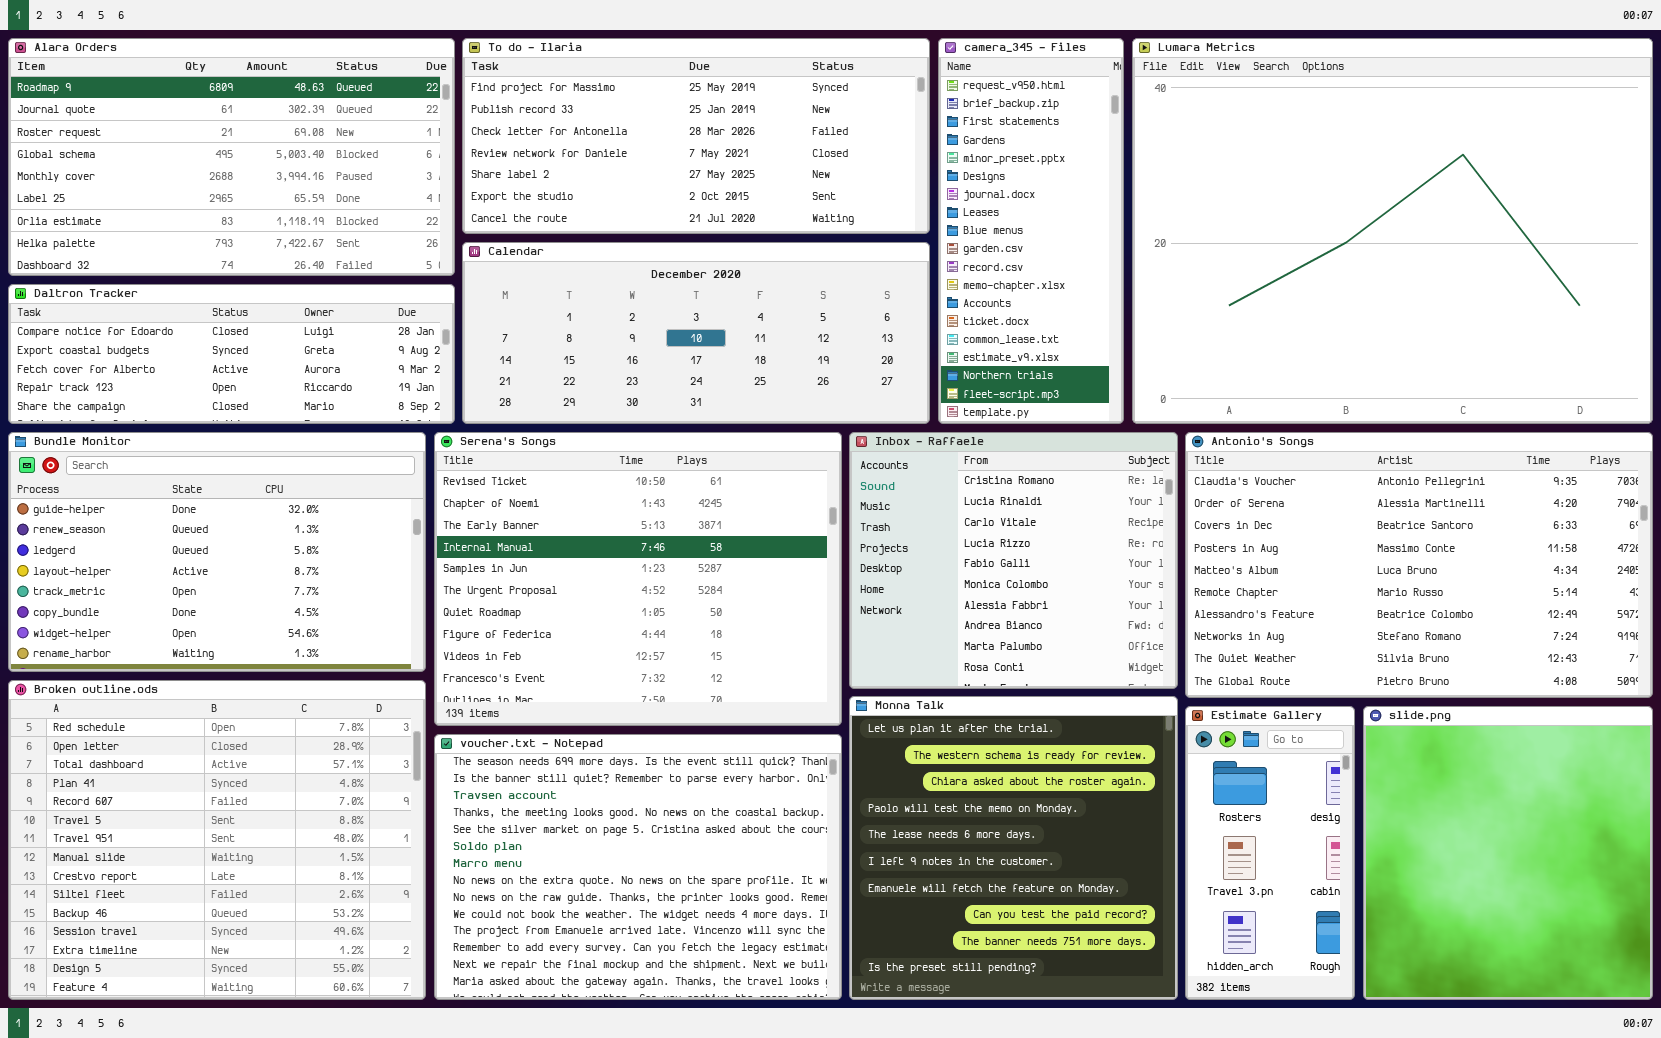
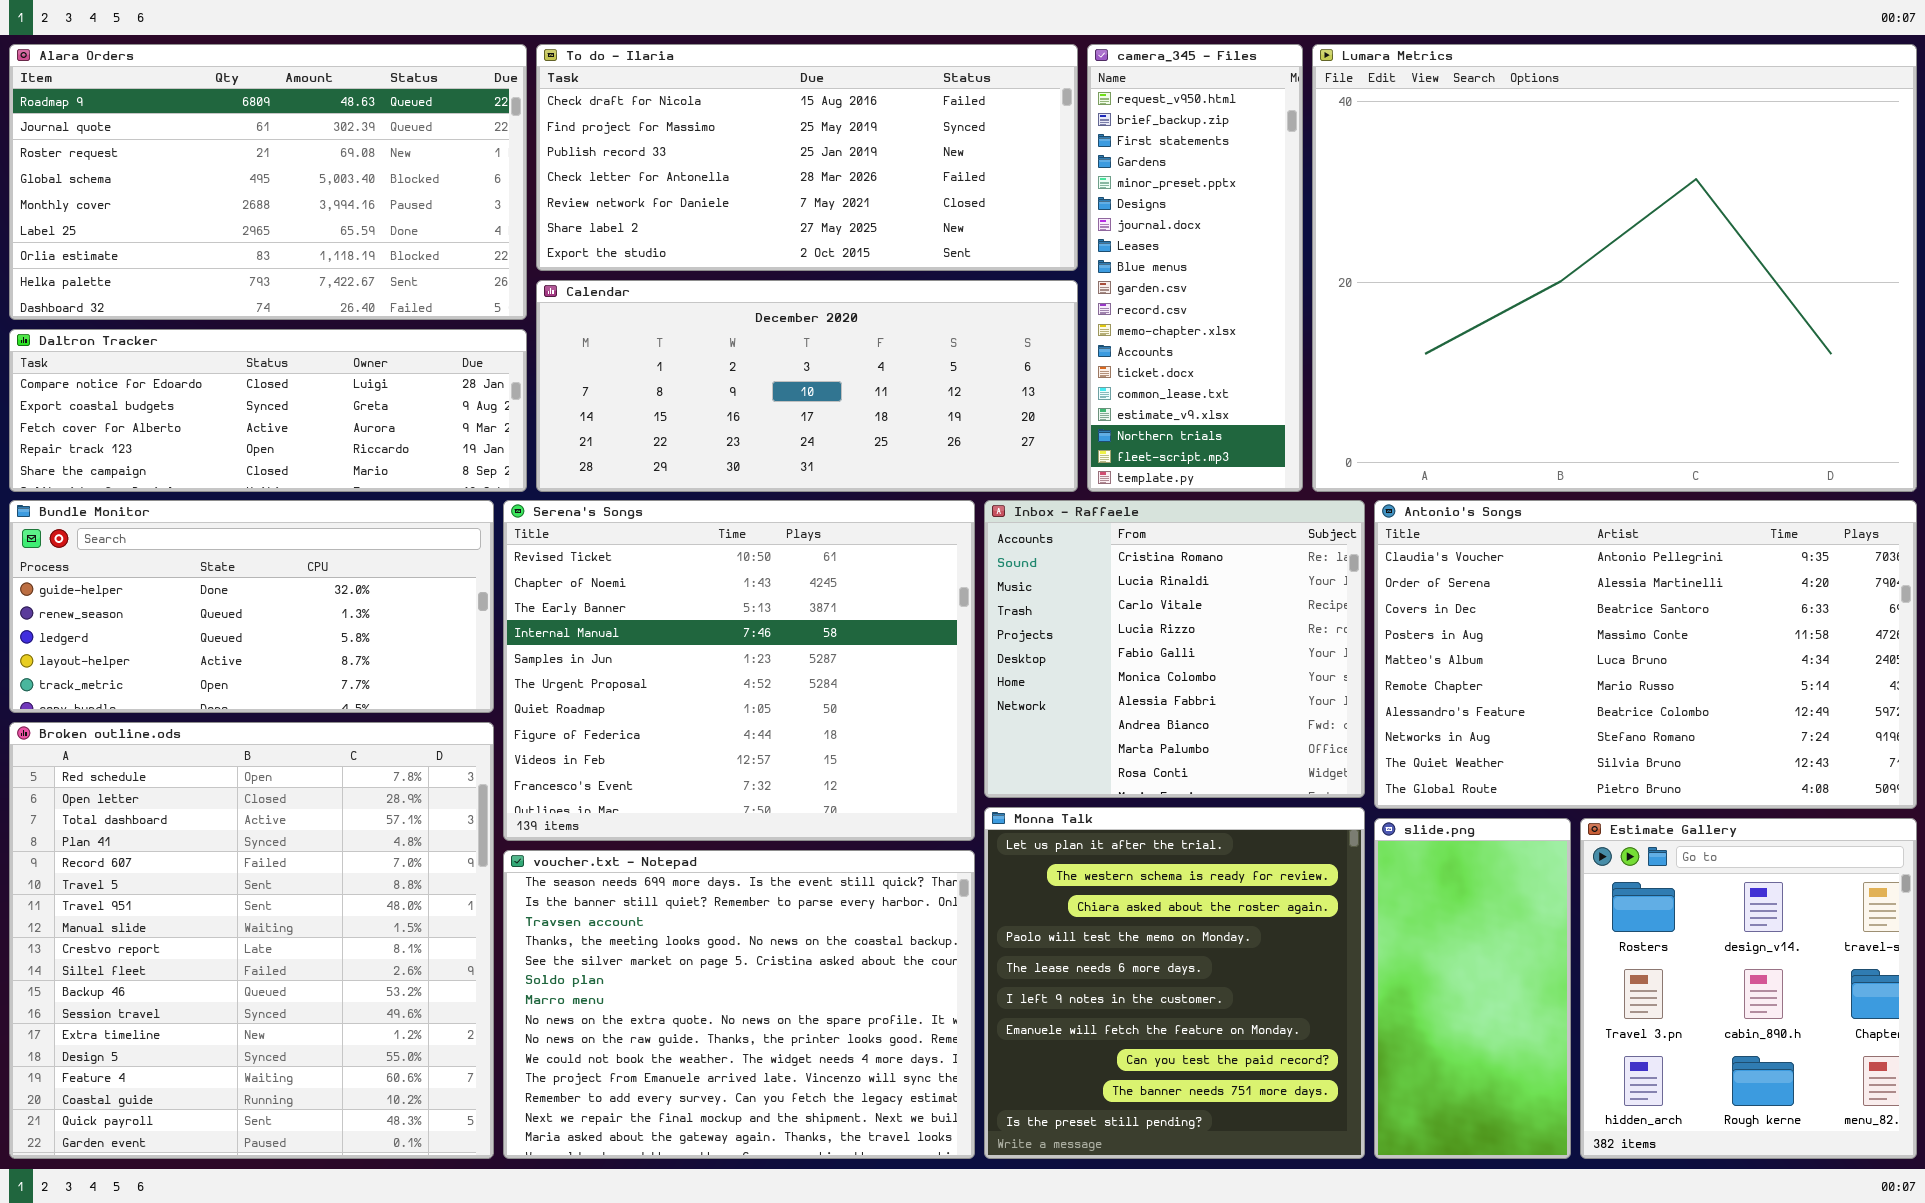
To do - Ilaria: [462,38,930,234] -> [536,44,1078,271], scrolled up 1 row
Bundle Monitor: [8,432,426,672] -> [9,500,494,713], resized
Broken outline.ods: [8,680,426,1000] -> [9,722,494,1159], resized
Estimate Gallery: [1185,706,1355,1000] -> [1580,818,1917,1159], moved, resized
slide.png: [1363,706,1653,1000] -> [1374,818,1571,1159], moved, resized

